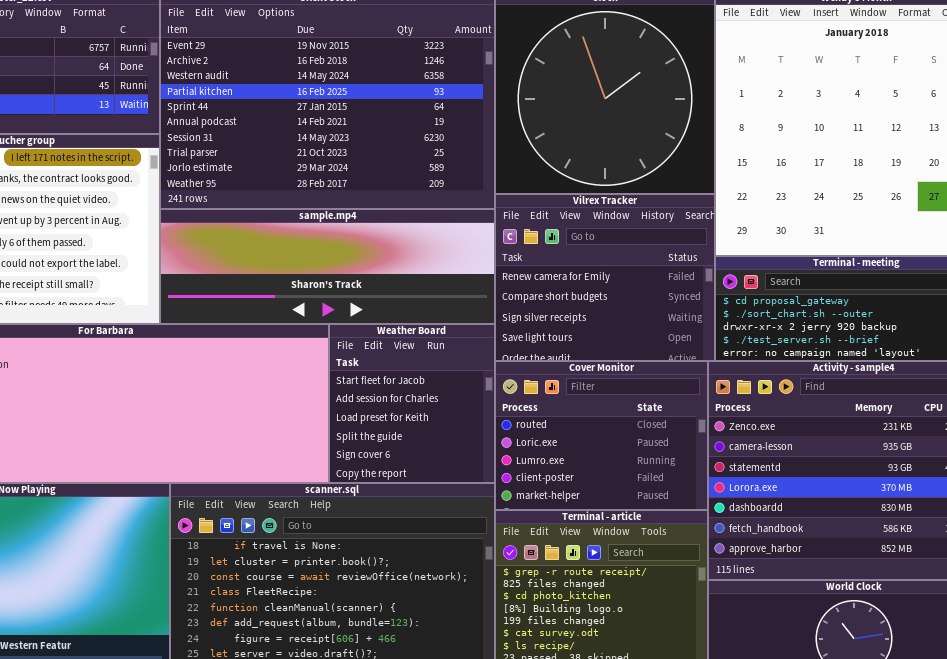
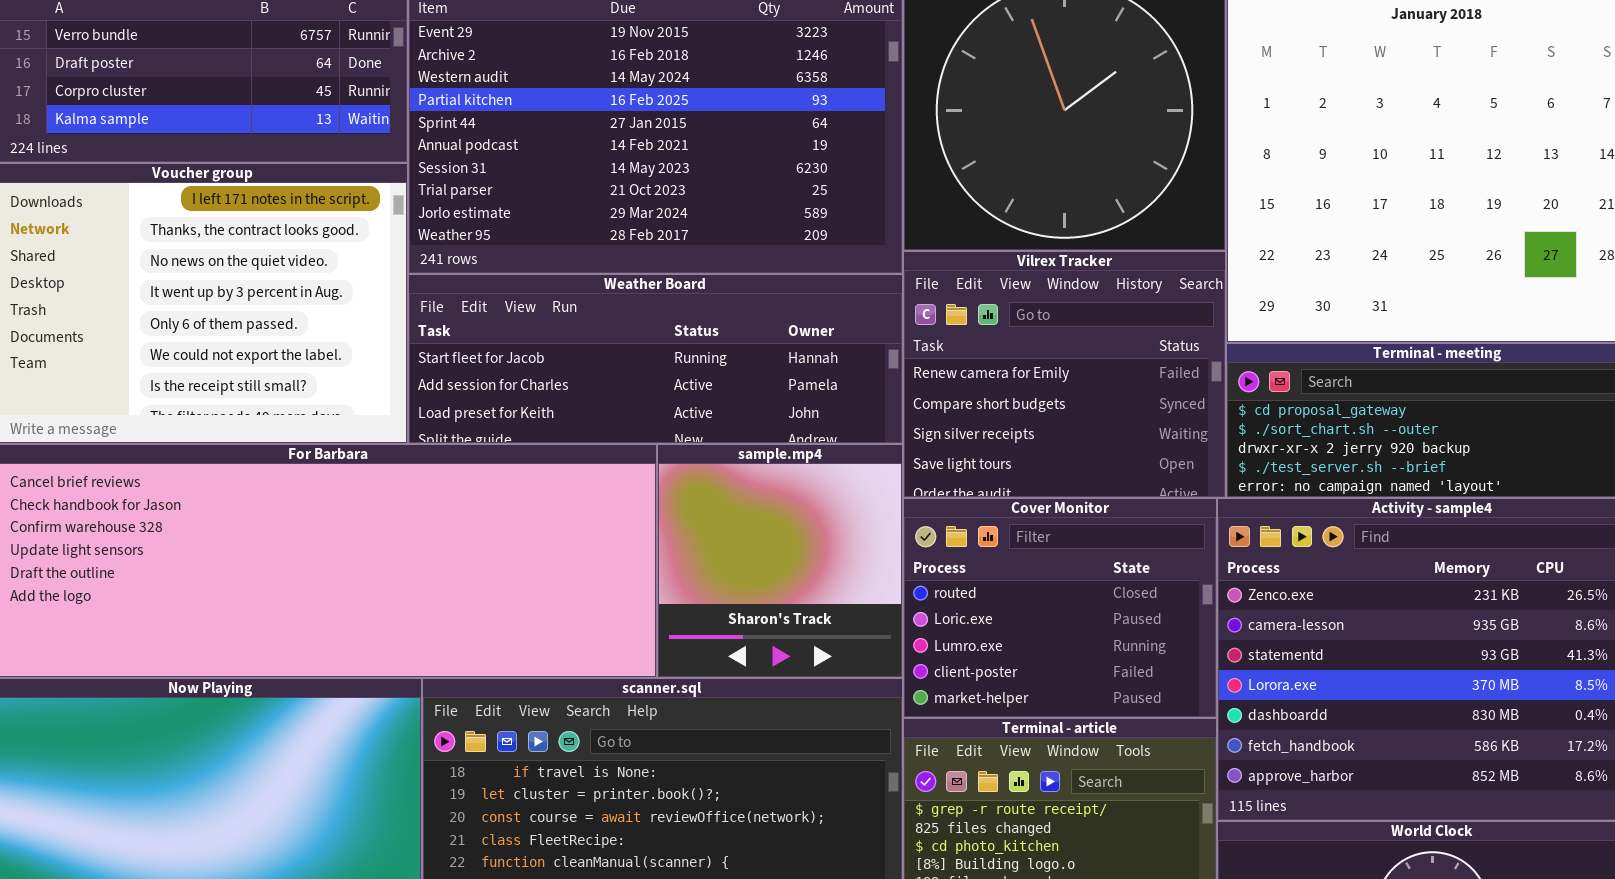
sample.mp4: [160,209,495,324] -> [657,444,903,678], moved, resized
Weather Board: [329,324,495,483] -> [408,274,903,444], moved, resized

